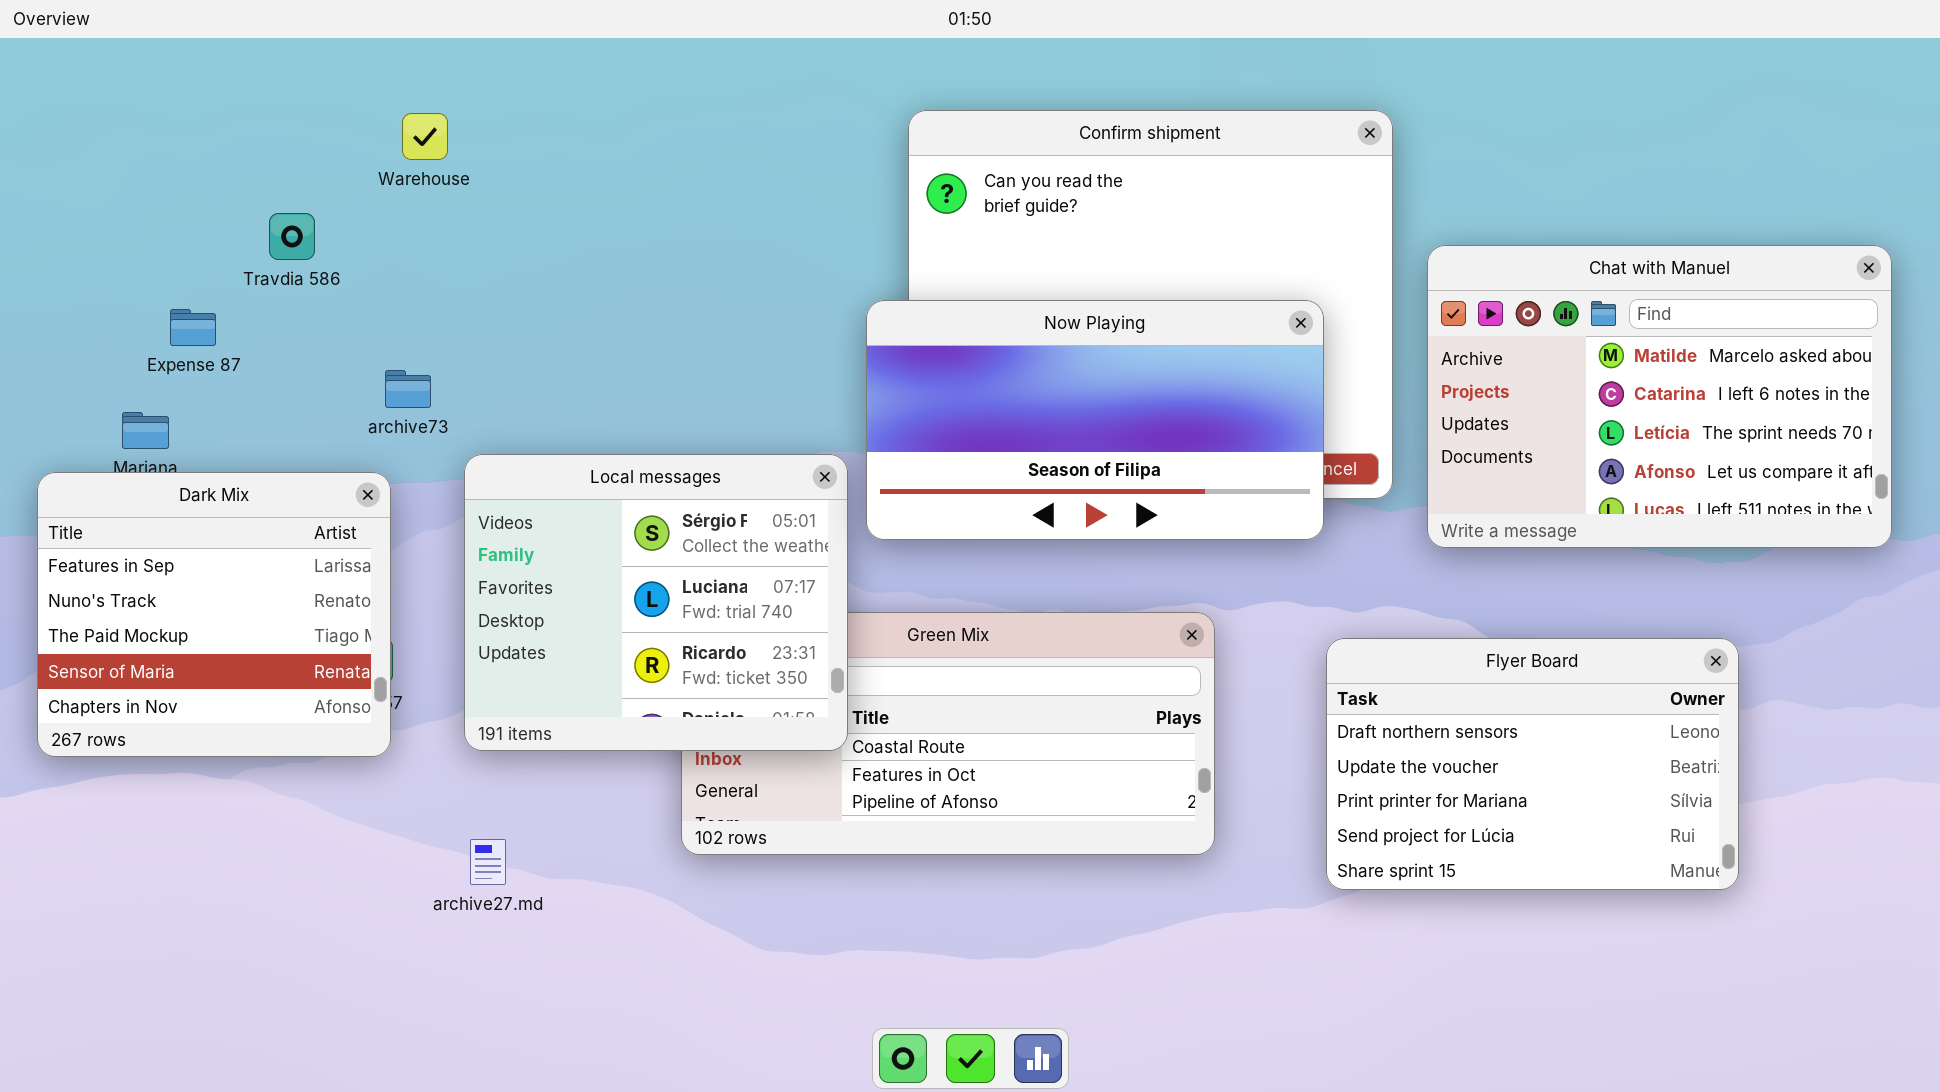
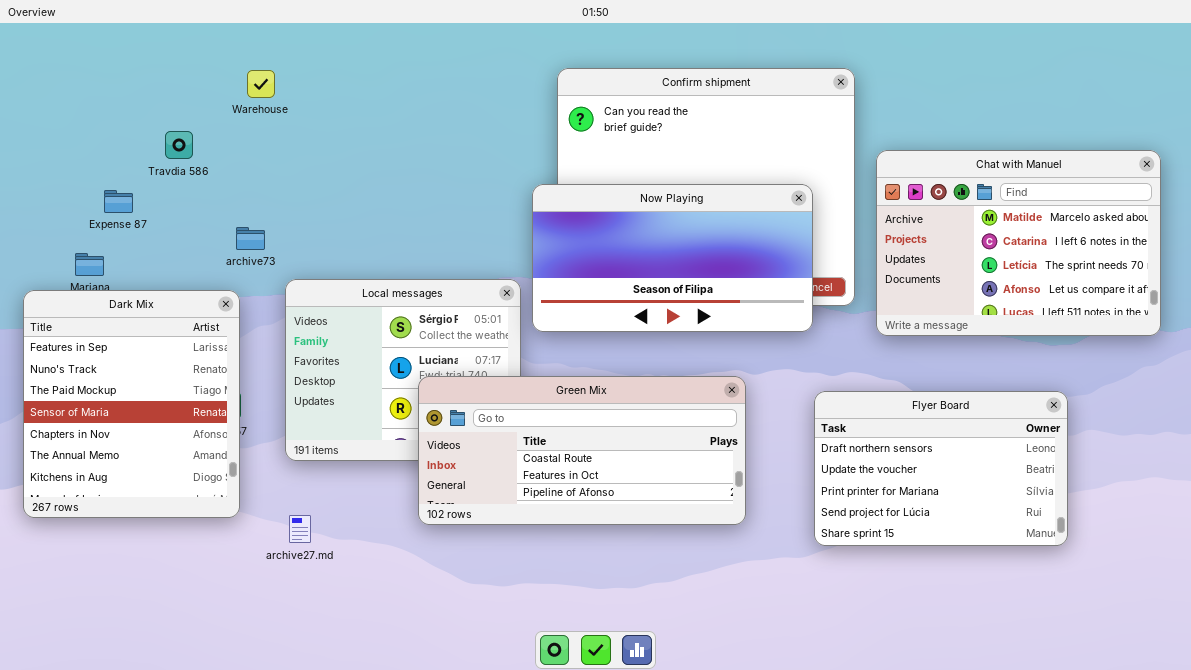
Dark Mix: [37,472,391,757] -> [23,290,240,518], resized
Green Mix: [681,612,1215,855] -> [418,376,746,525], raised

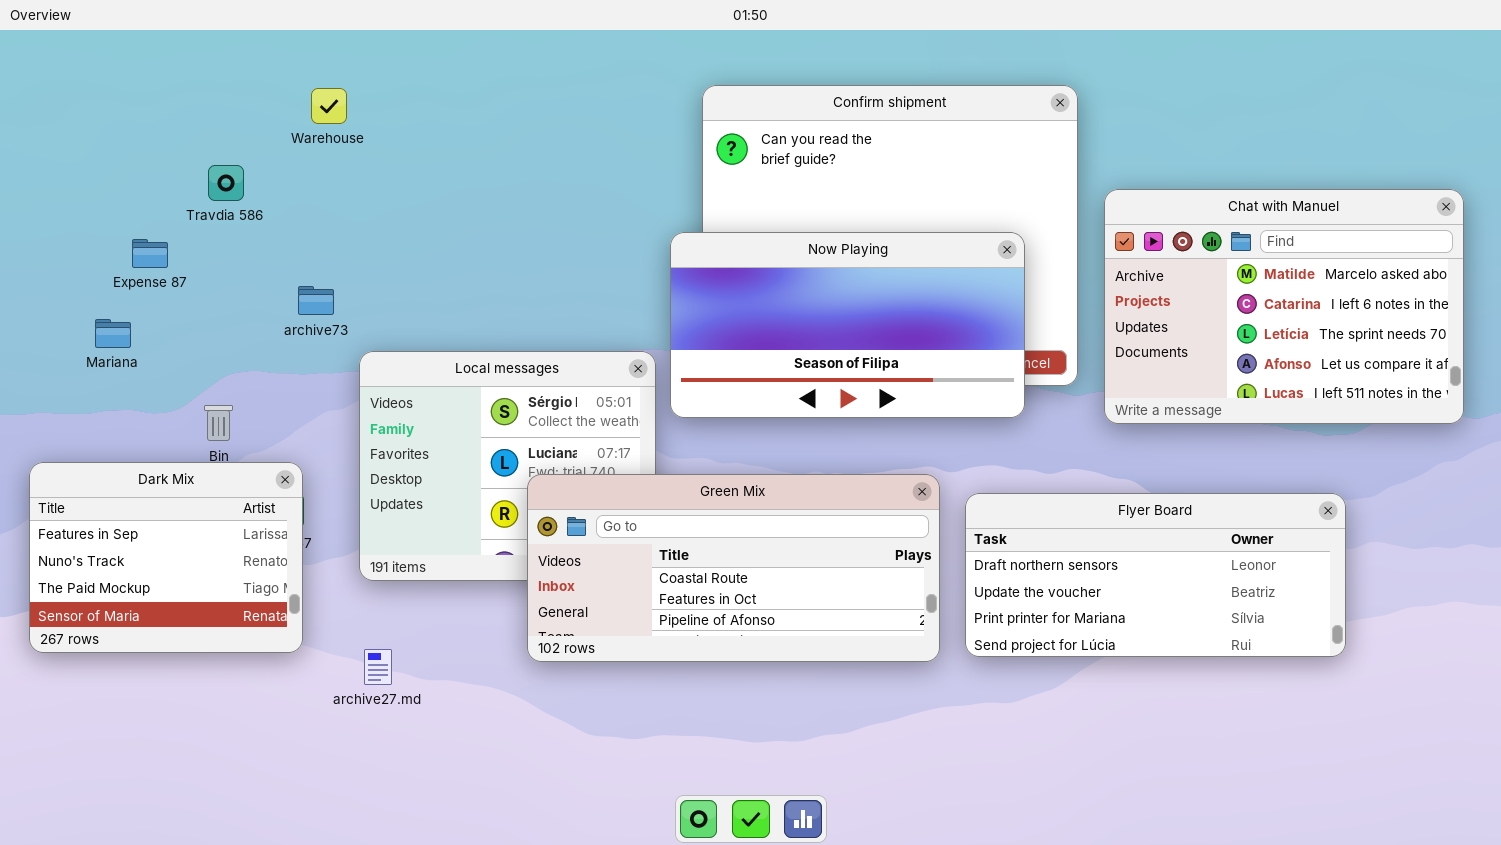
Dark Mix: [23,290,240,518] -> [29,462,303,653], resized
Flyer Board: [814,391,1068,546] -> [965,493,1346,657], resized

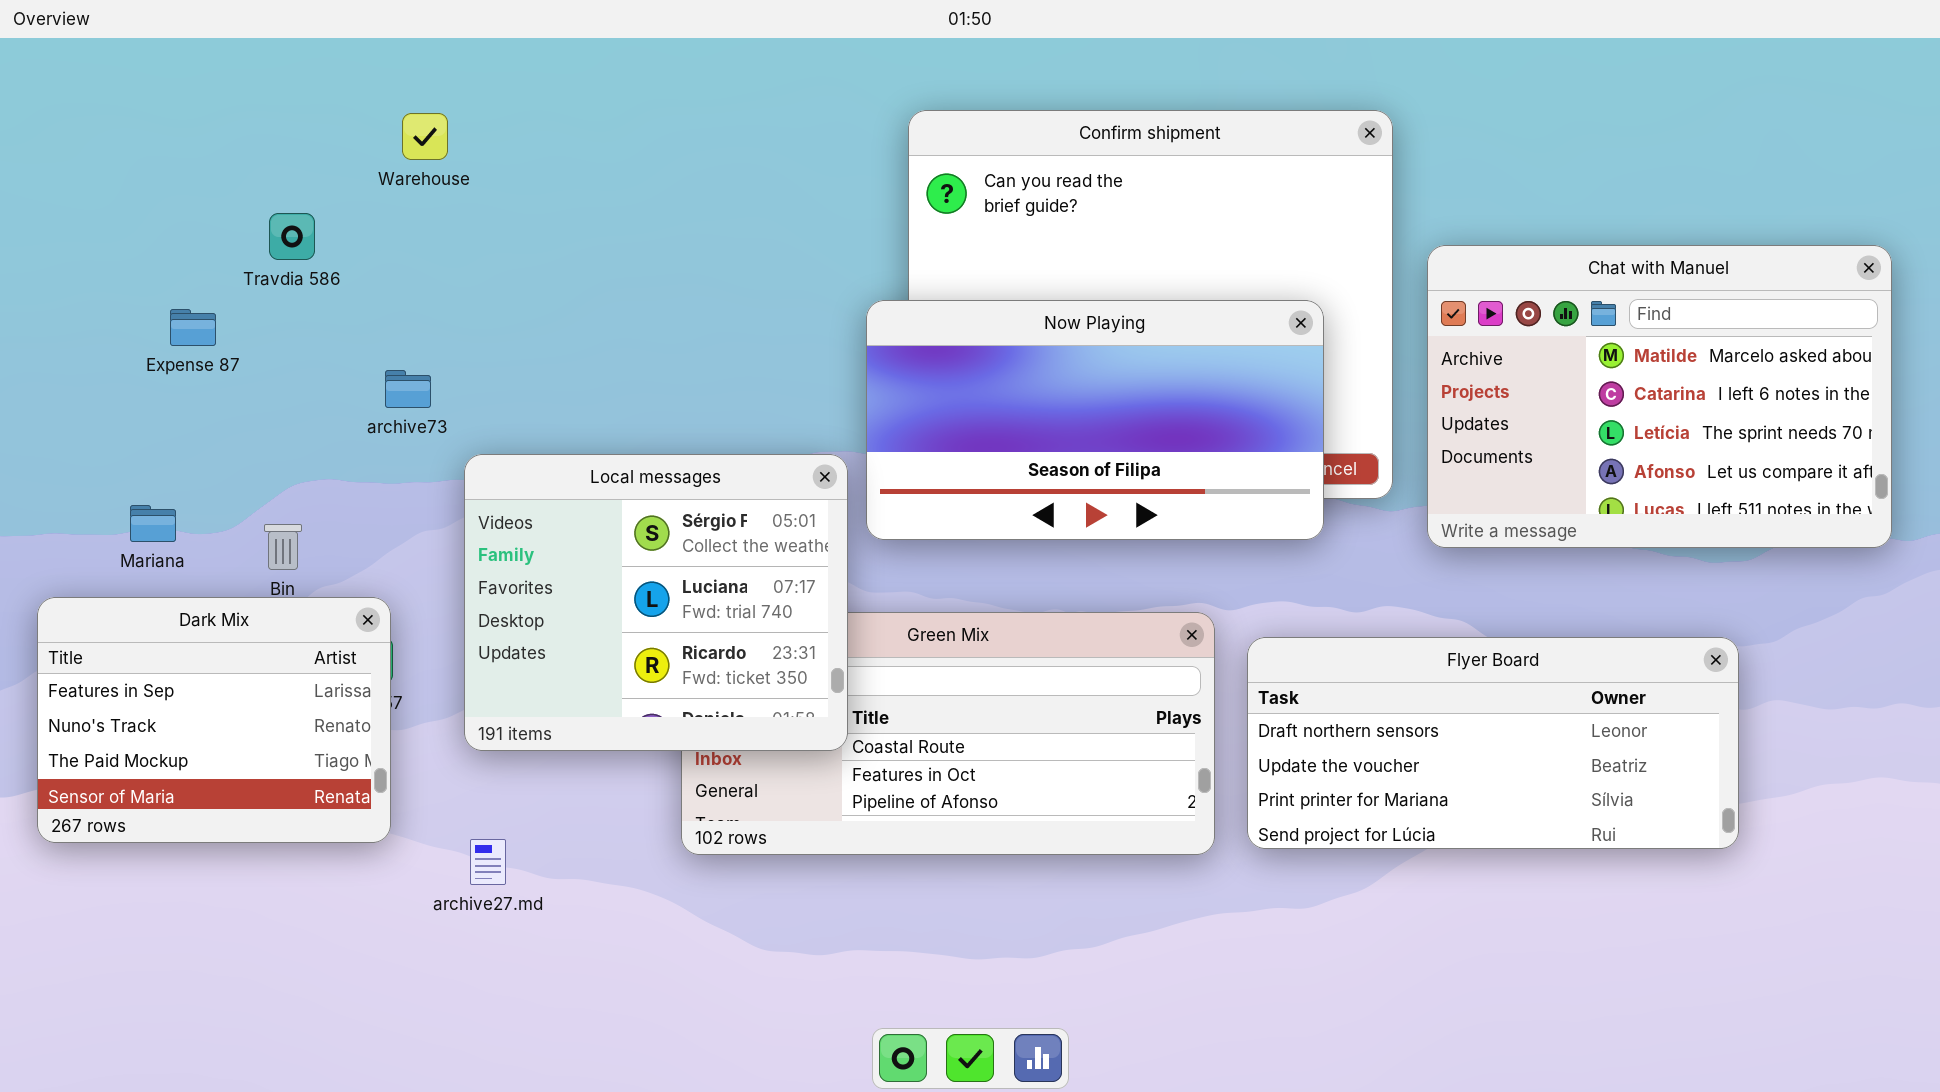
Mariana: [95,319,131,348] -> [130,505,176,542], moved
Local messages: [359,351,656,581] -> [464,454,848,751], raised

